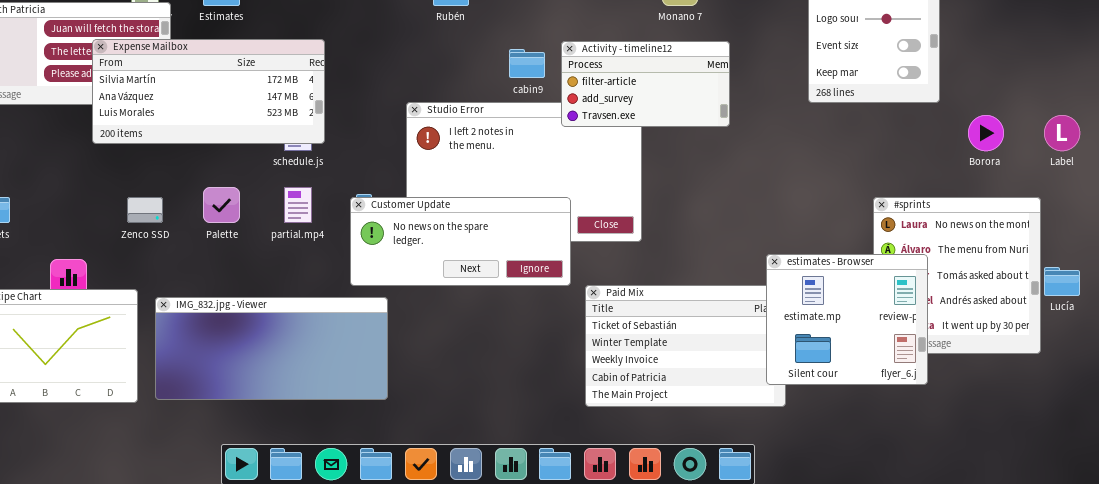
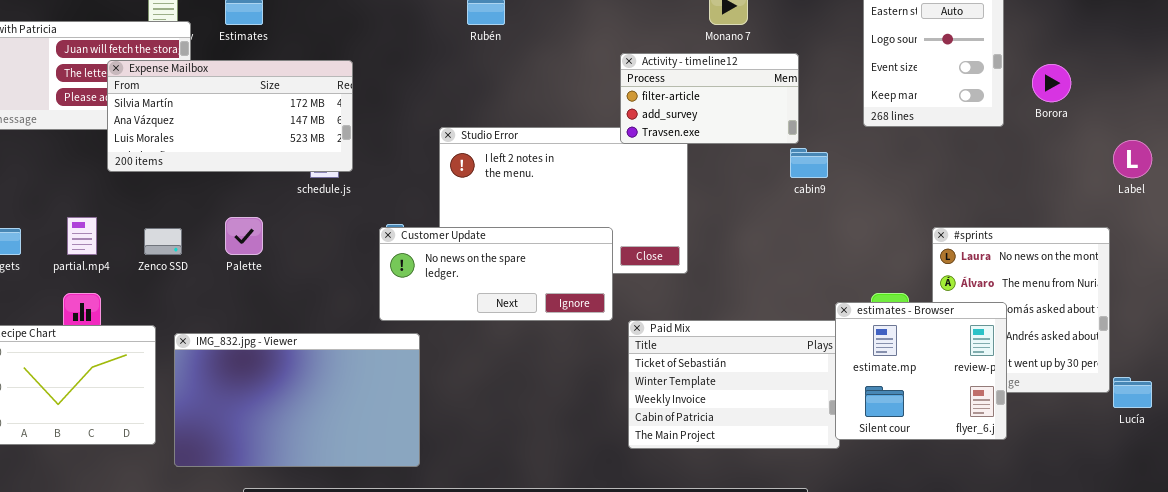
Activity - timeline12: [561,41,730,127] -> [620,53,799,144], moved
cabin9: [509,49,545,78] -> [790,148,828,178], moved
Borora: [968,115,1004,151] -> [1032,64,1071,102], moved
partial.mp4: [284,187,312,223] -> [67,217,97,255], moved
estimates - Browser: [766,254,928,385] -> [835,302,1007,440], moved
Lucía: [1044,267,1080,296] -> [1113,377,1152,408], moved
IMG_832.jpg - Viewer: [155,297,388,400] -> [174,333,420,467], resized

